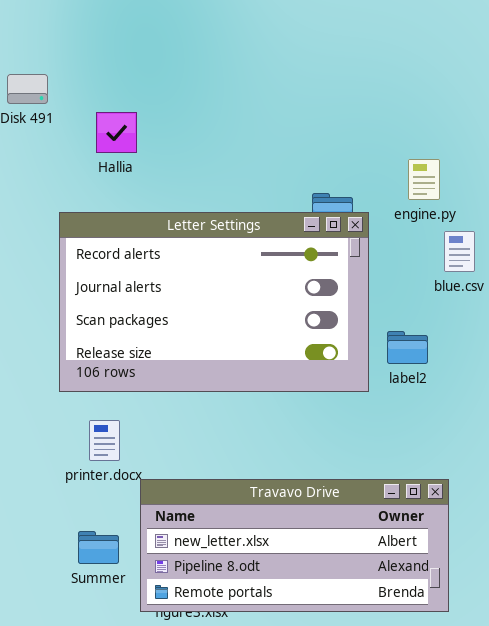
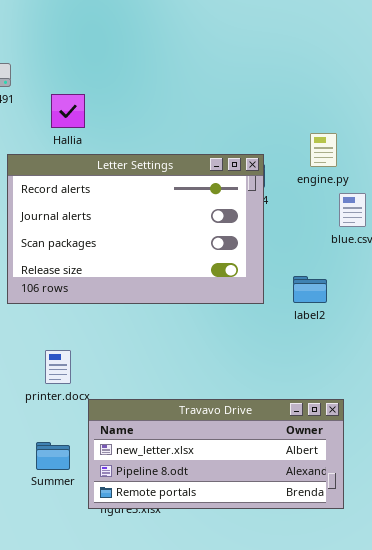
Letter Settings: [59,212,369,392] -> [7,154,264,304], moved

